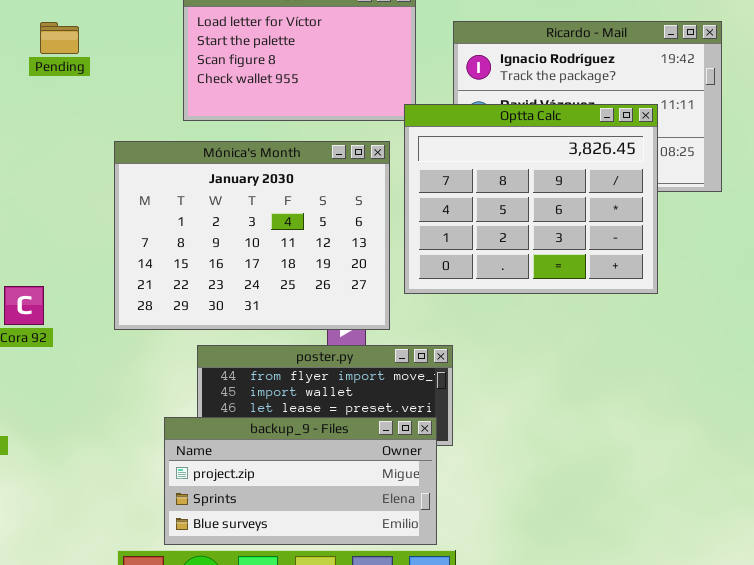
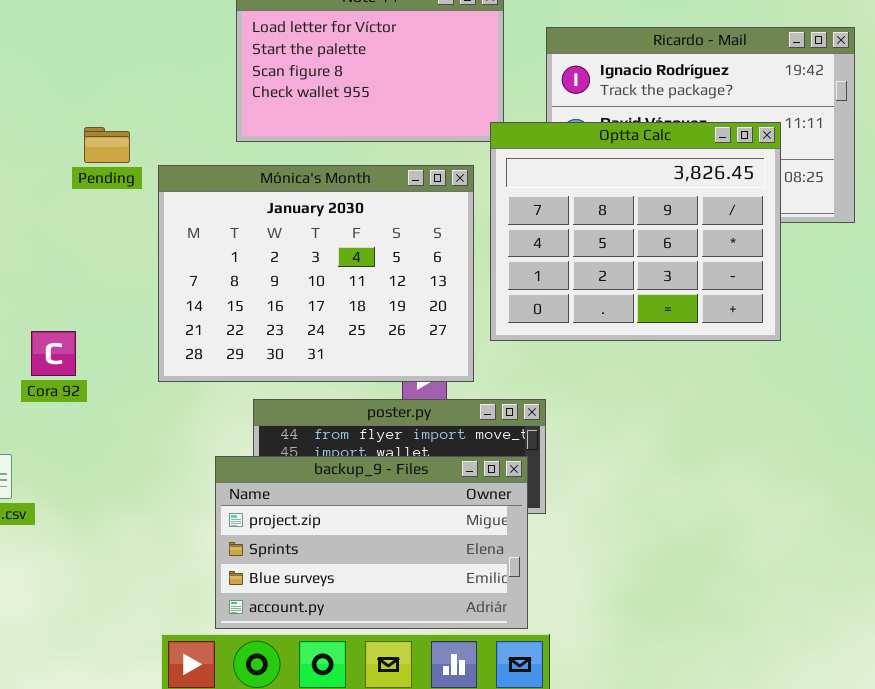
Pending: [40,22,79,54] -> [84,127,130,163], moved
backup_9 - Files: [164,417,437,545] -> [215,456,528,629], resized

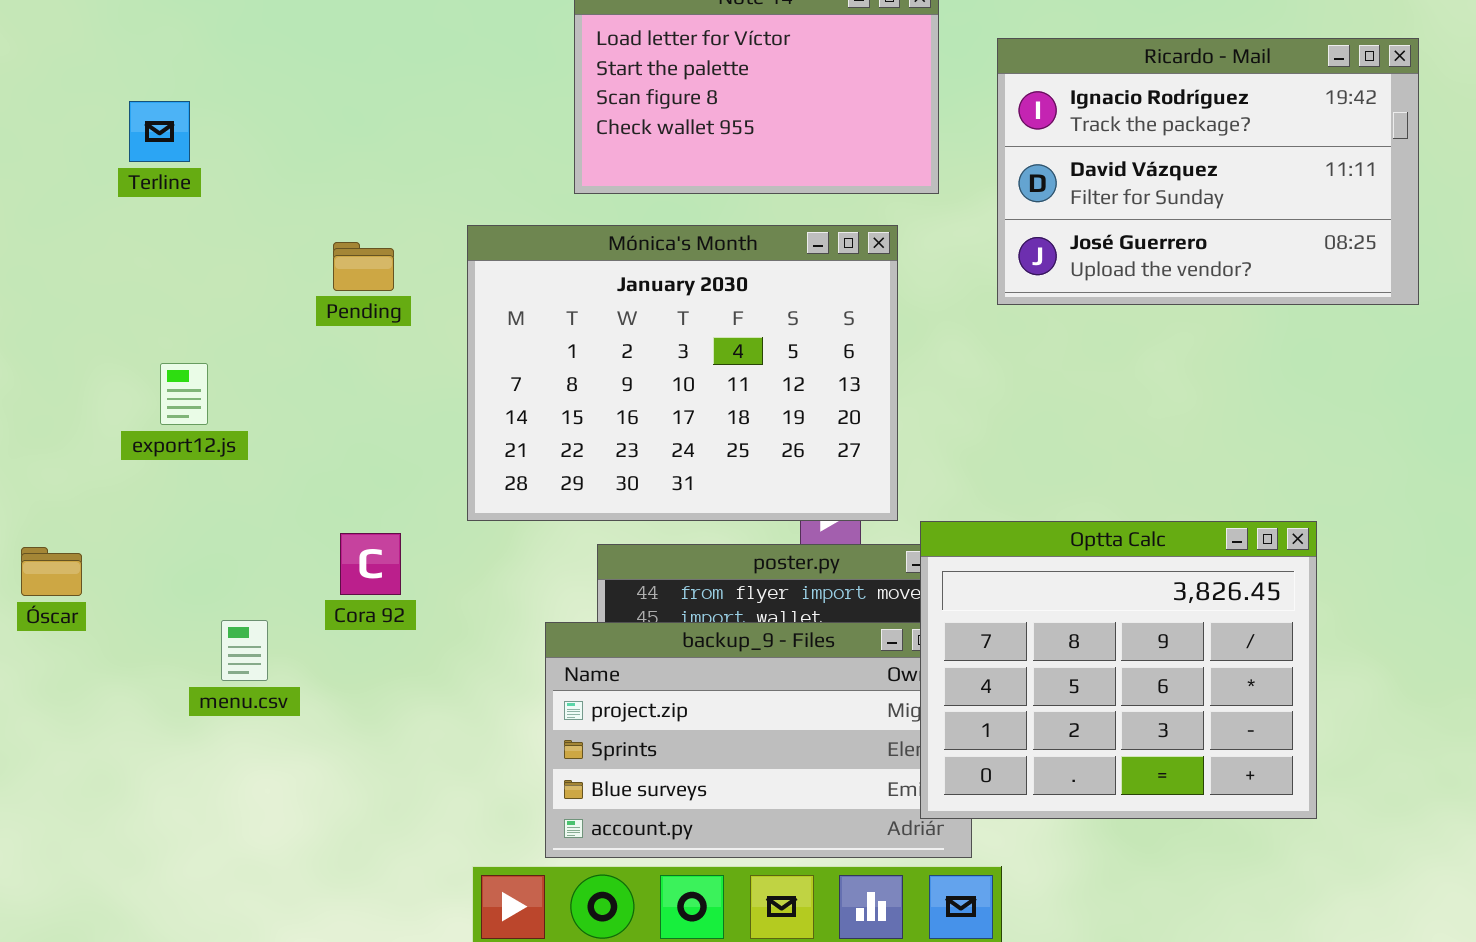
Optta Calc: [490,122,781,341] -> [920,521,1317,819], moved
Pending: [84,127,130,163] -> [333,242,394,291], moved
Cora 92: [31,331,76,376] -> [340,533,401,595], moved

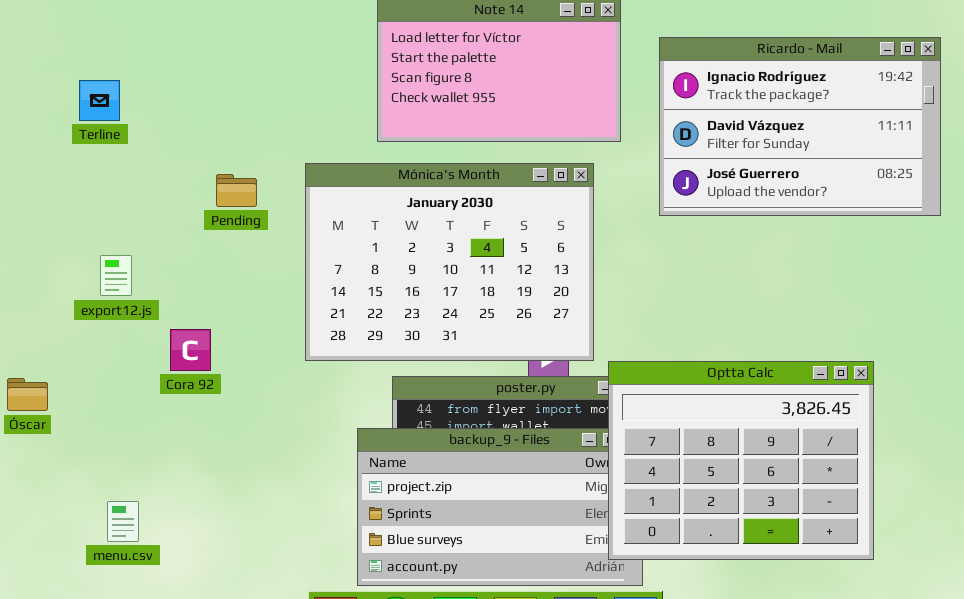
Cora 92: [340,533,401,595] -> [170,329,211,371], moved
menu.csv: [221,620,268,681] -> [107,501,139,542], moved

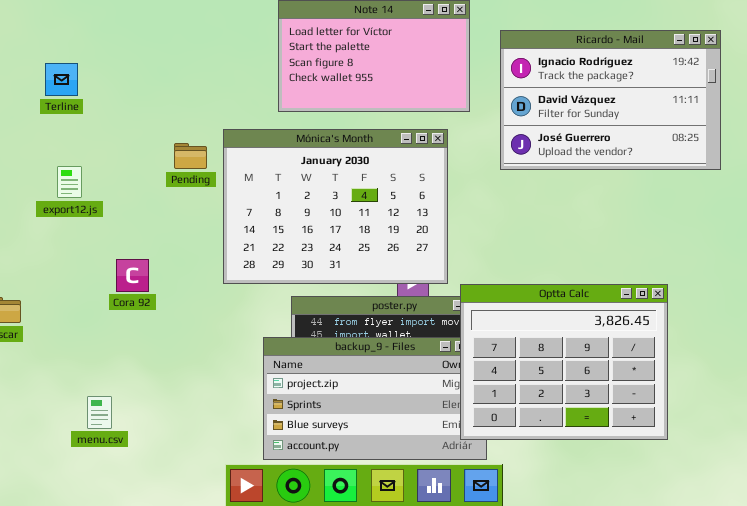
Pending: [216,174,257,207] -> [174,143,207,169], moved
export12.js: [100,255,132,296] -> [57,166,82,198], moved
menu.csv: [107,501,139,542] -> [87,396,112,429], moved

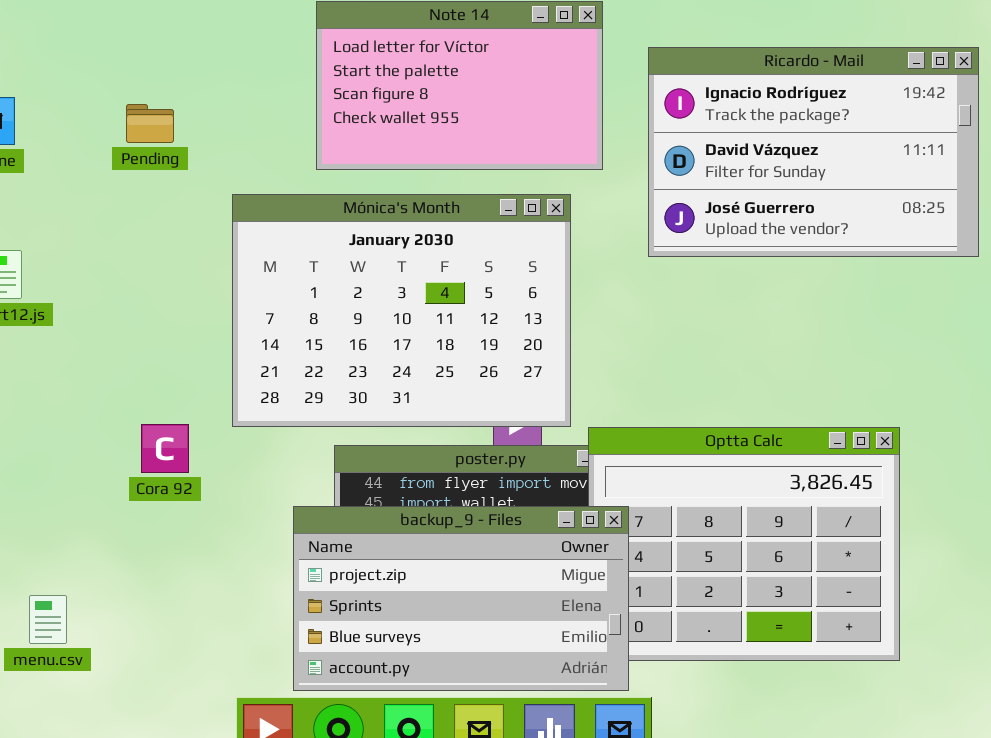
Pending: [174,143,207,169] -> [126,104,174,143], moved
Cora 92: [116,259,149,292] -> [141,424,189,473], moved
backup_9 - Files: [263,337,487,460] -> [293,506,629,691], raised

